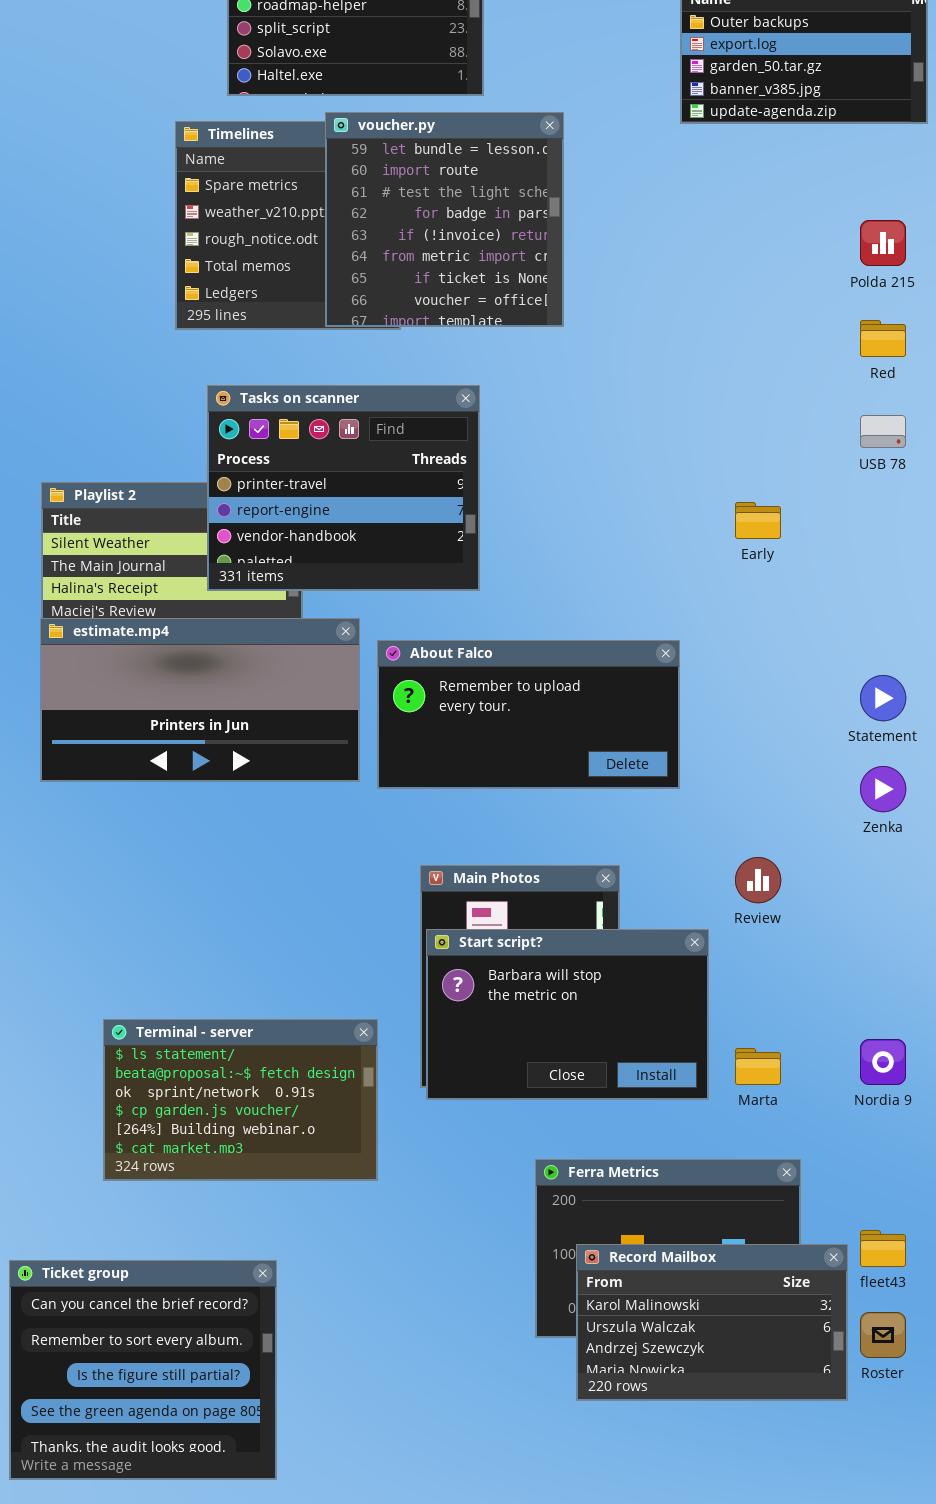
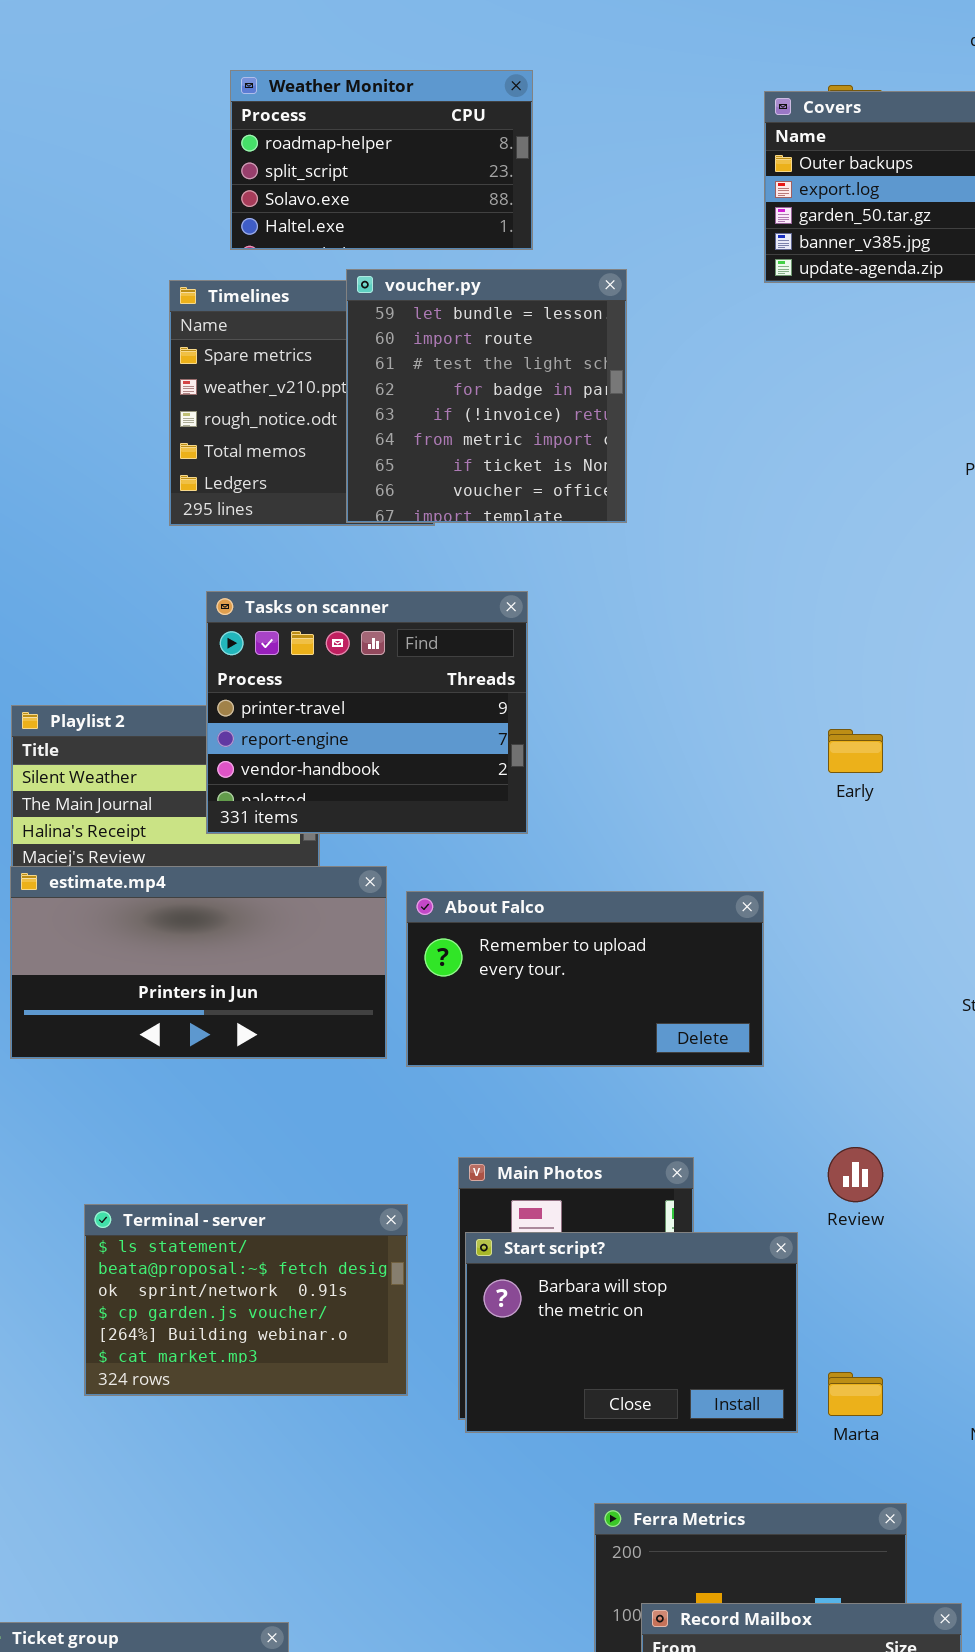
Terminal - server: [103,1019,378,1181] -> [84,1204,408,1396], moved

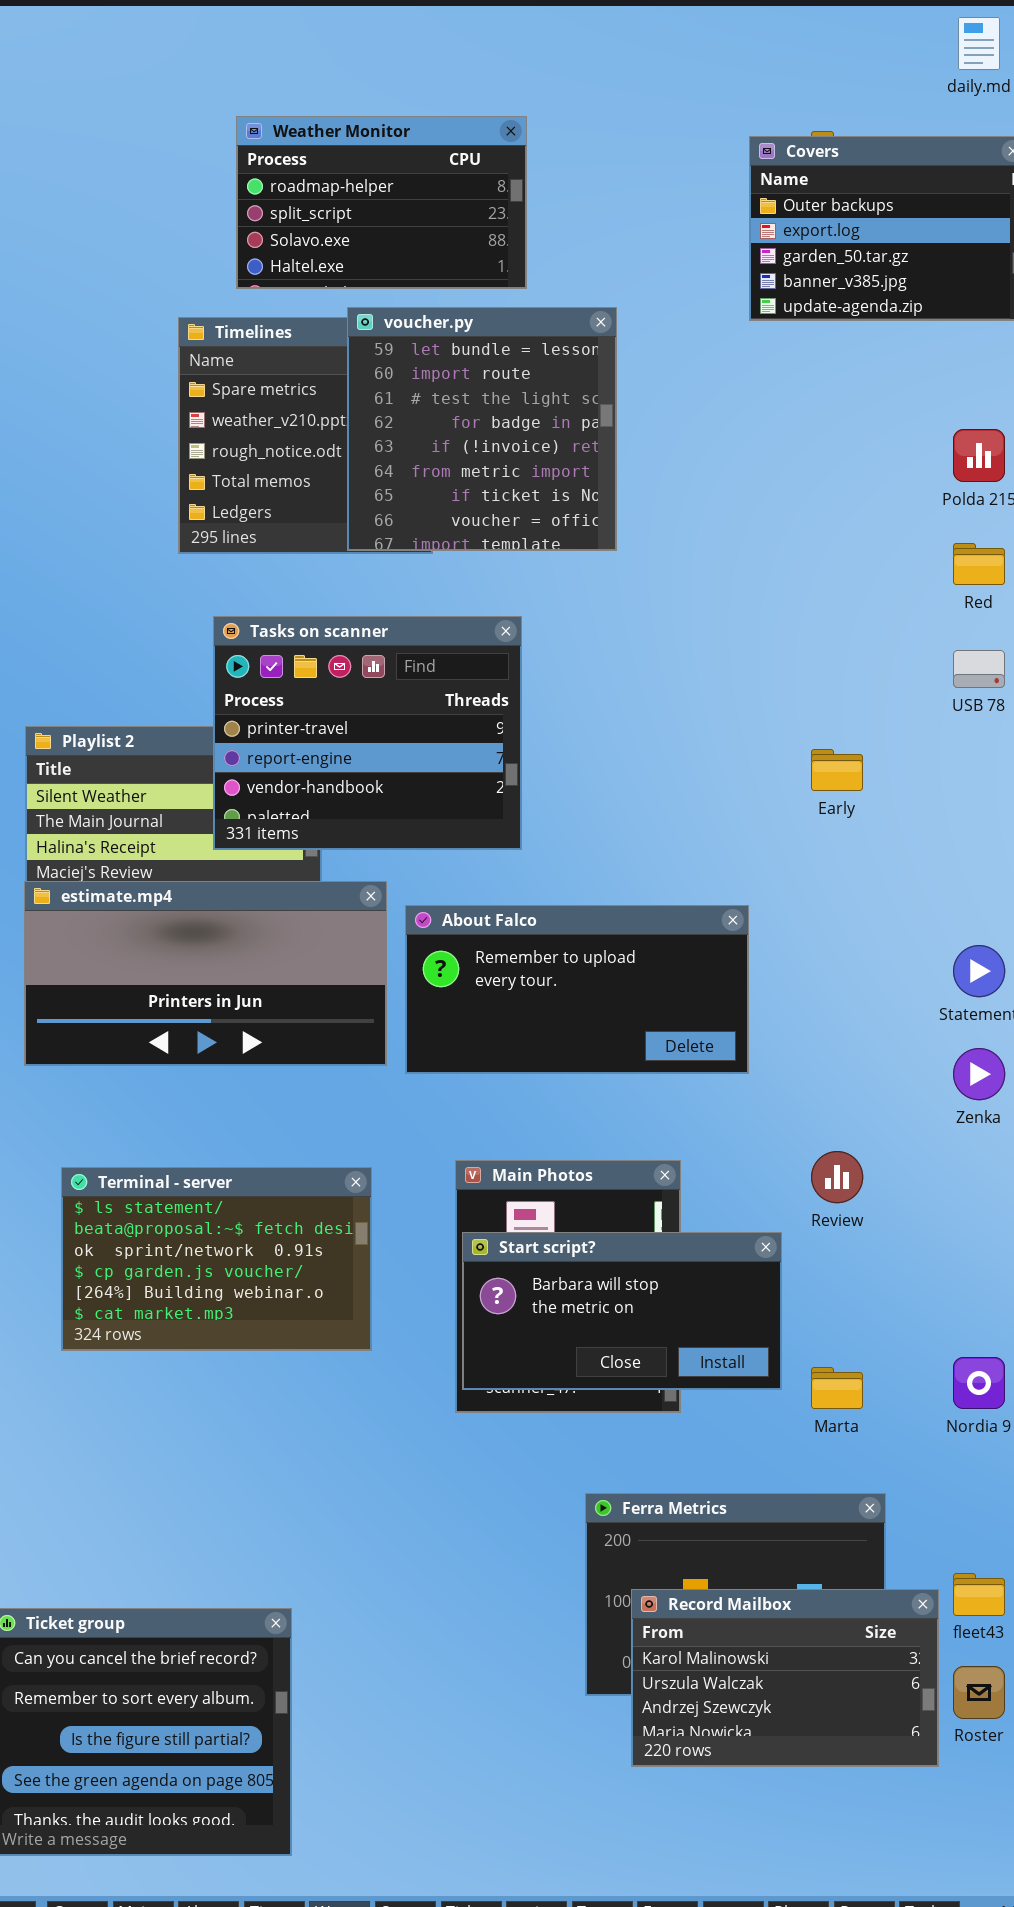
Terminal - server: [84,1204,408,1396] -> [61,1167,372,1351], moved
Start script?: [465,1232,798,1433] -> [462,1232,782,1390], resized

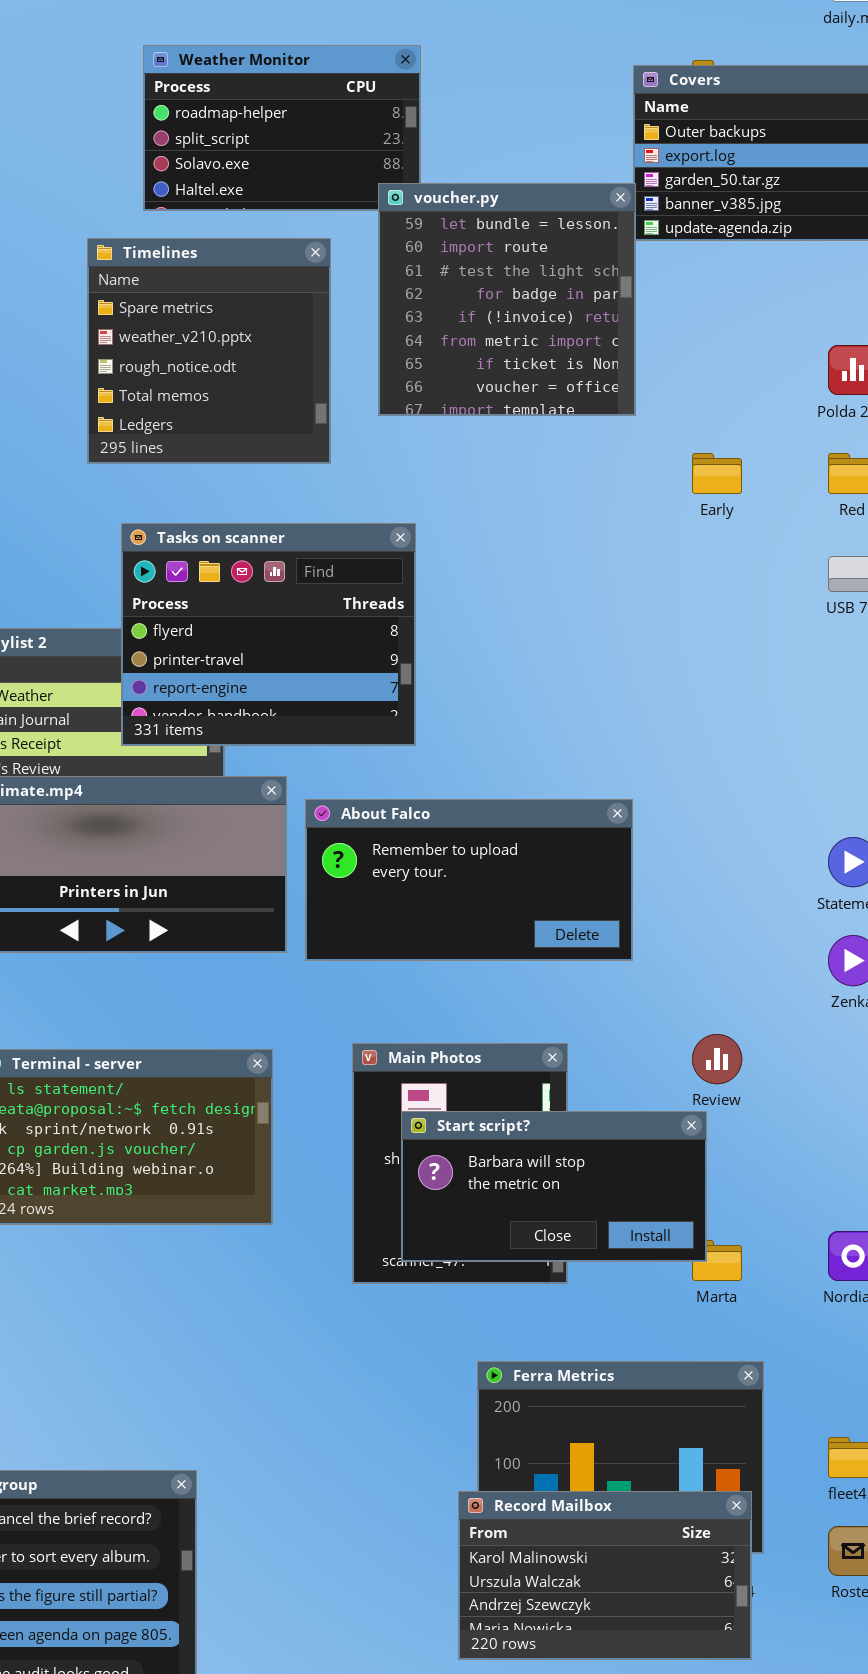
voucher.py: [347,307,617,551] -> [378,183,636,416], moved
Tasks on scanner: [213,616,522,850] -> [121,523,416,746], scrolled up 1 row
Early: [811,749,863,791] -> [692,453,742,494], moved
Start script?: [462,1232,782,1390] -> [401,1111,707,1262], moved
Record Mailbox: [631,1589,939,1767] -> [458,1491,752,1660], moved

